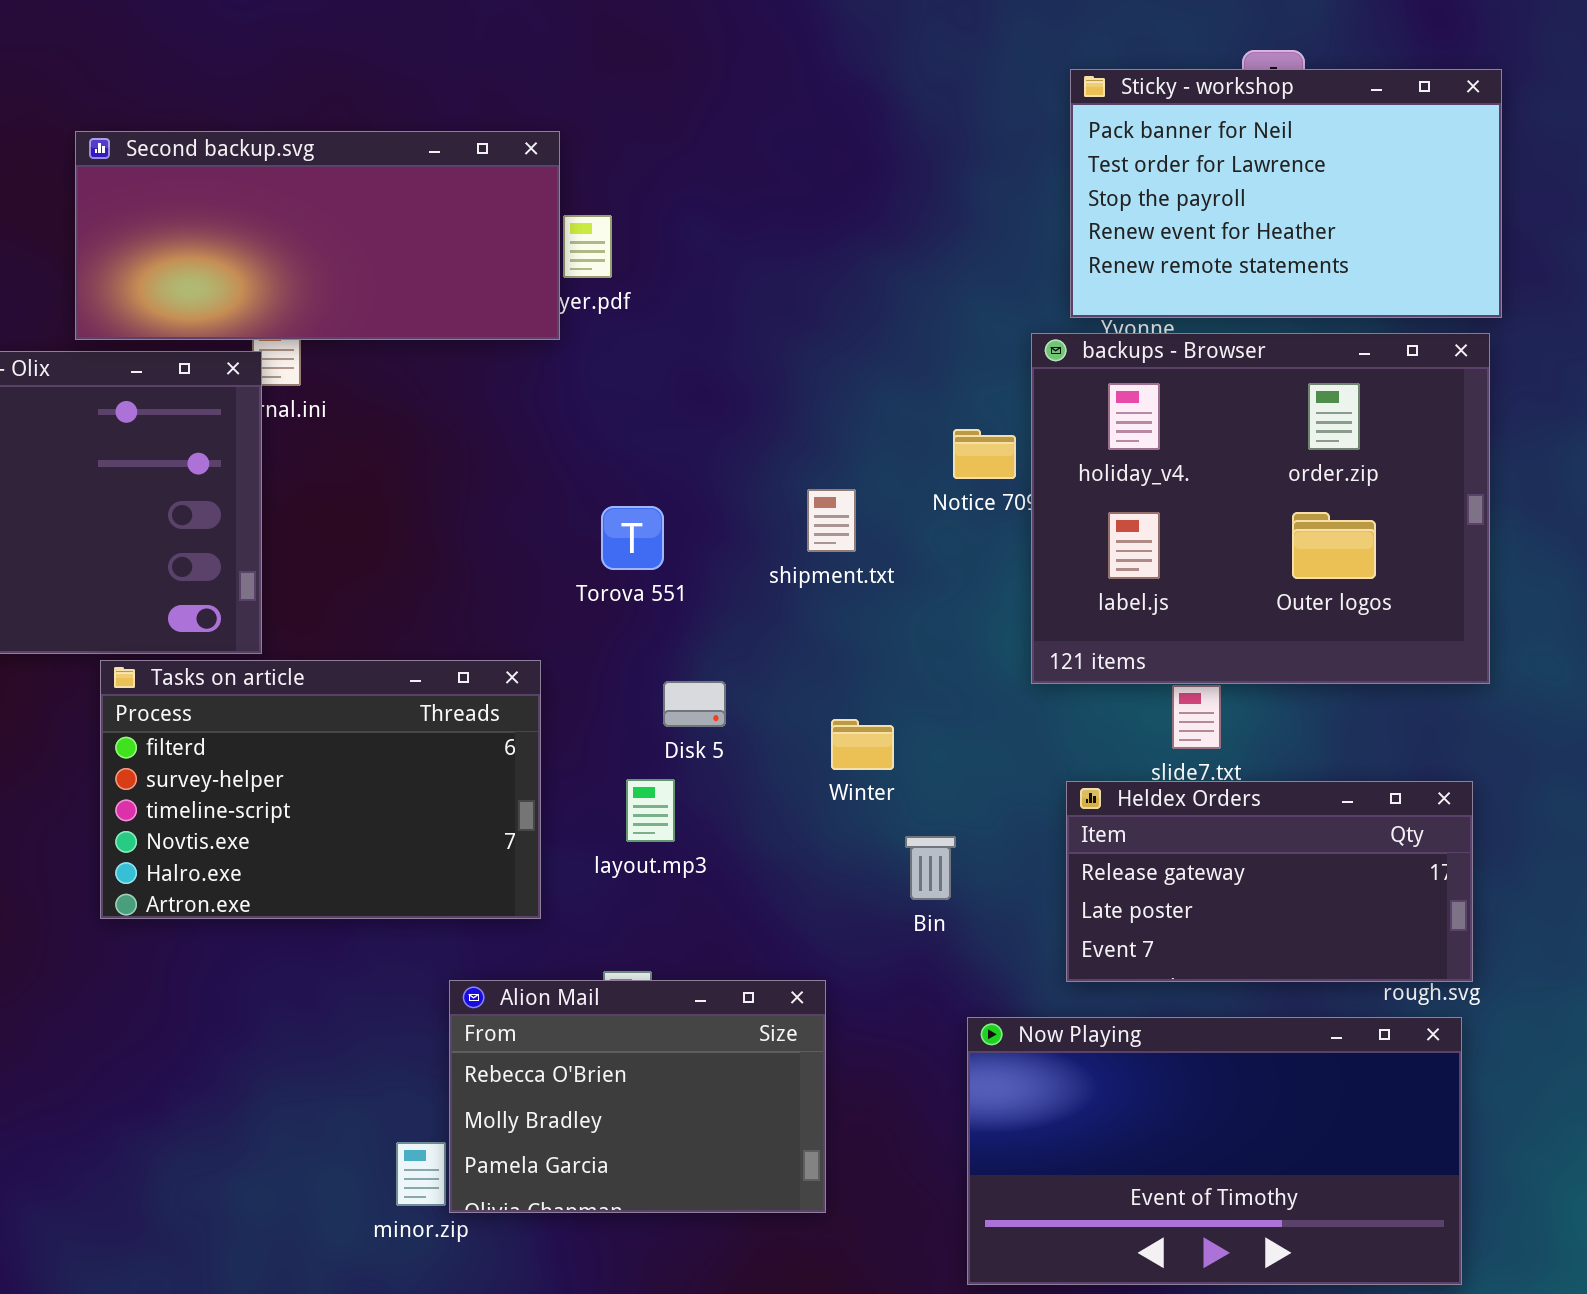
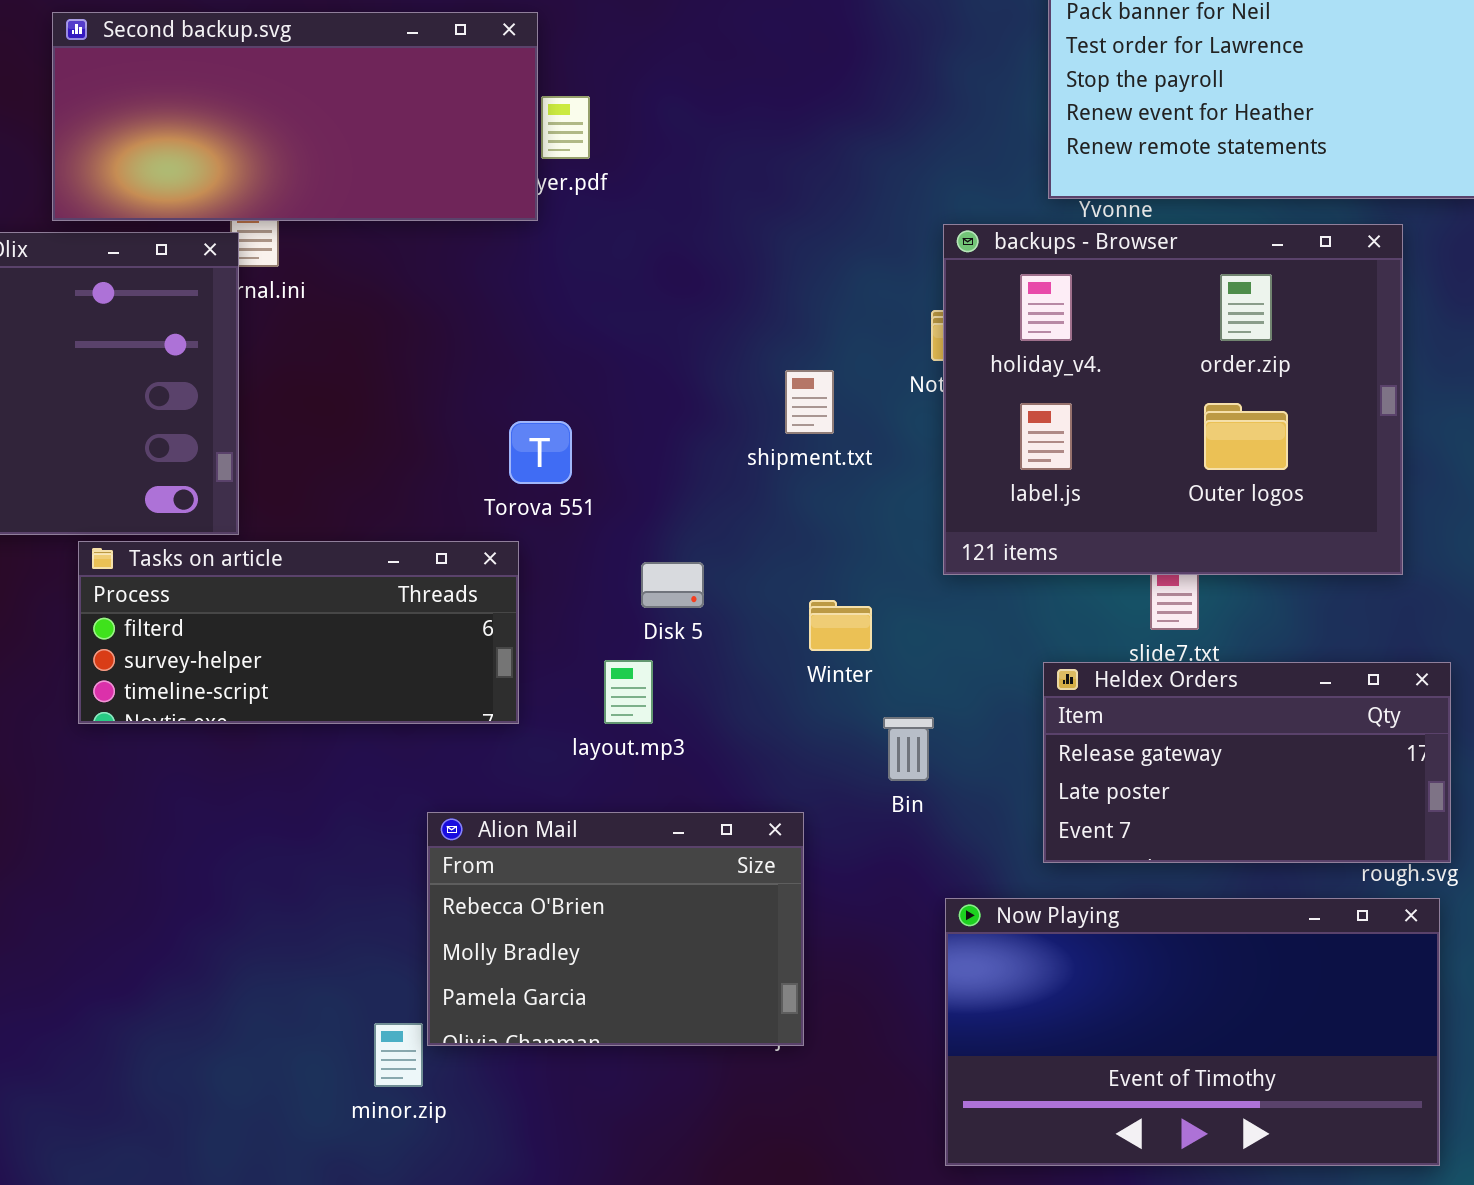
backups - Browser: [1031,333,1490,684] -> [943,224,1403,575], moved
Torova 551: [601,506,664,570] -> [509,421,572,484], moved
Tasks on article: [100,660,541,919] -> [78,541,519,724], resized
Alion Mail: [449,980,826,1213] -> [427,812,804,1046], moved

